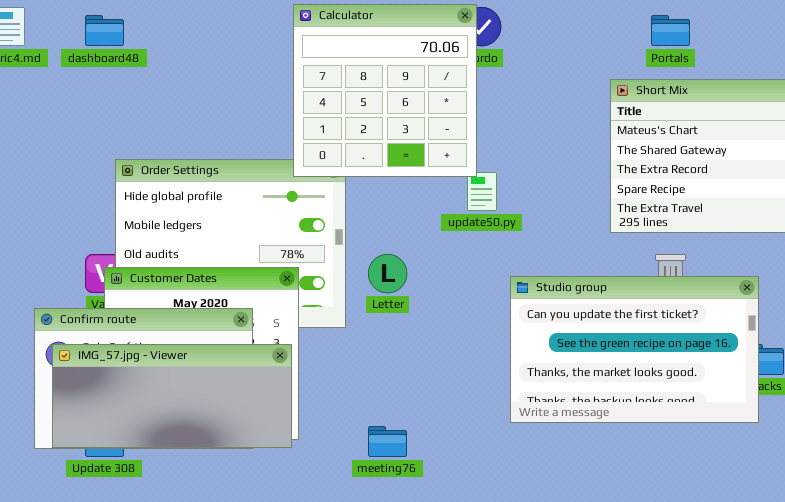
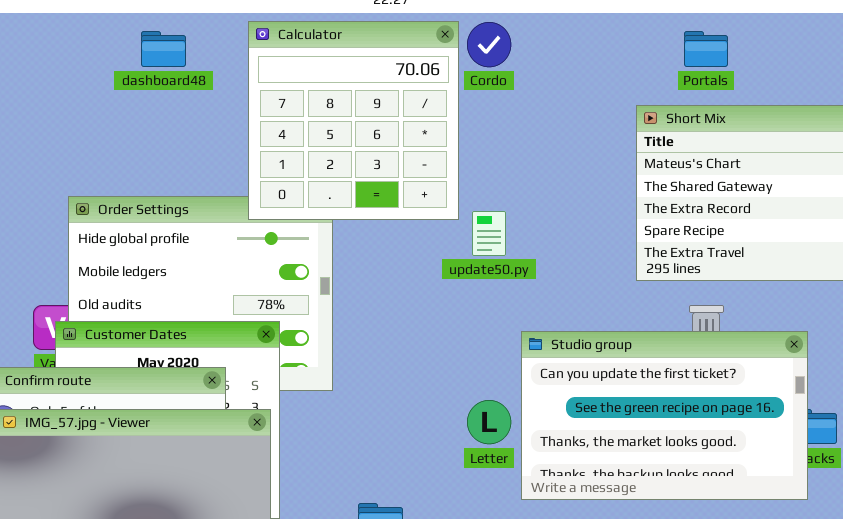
Calculator: [293,4,477,177] -> [248,21,459,220], moved
dashboard48: [85,15,124,46] -> [141,31,186,67], moved
Letter: [368,254,407,293] -> [467,400,511,444], moved

